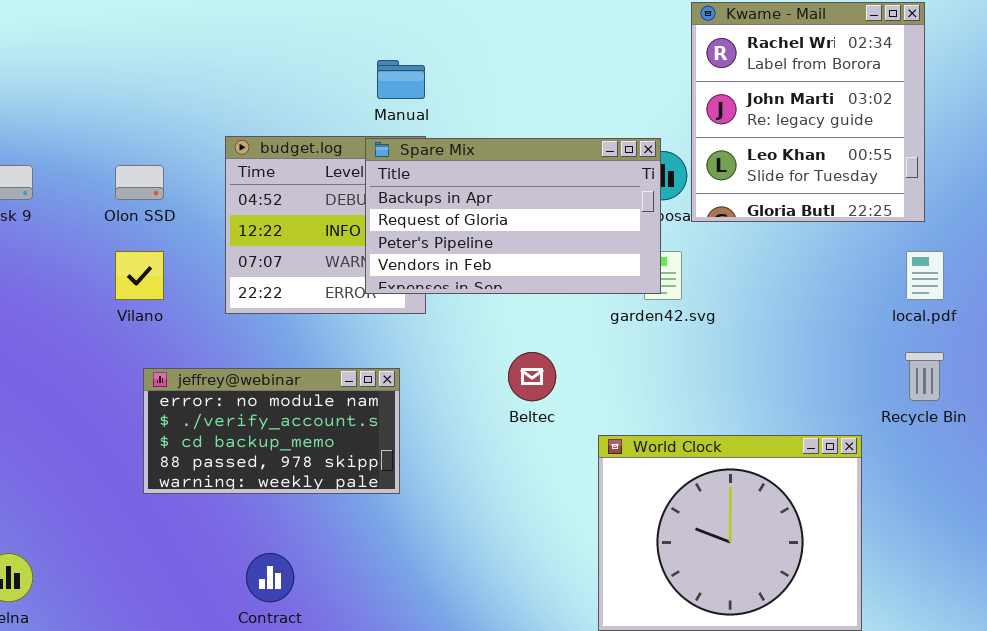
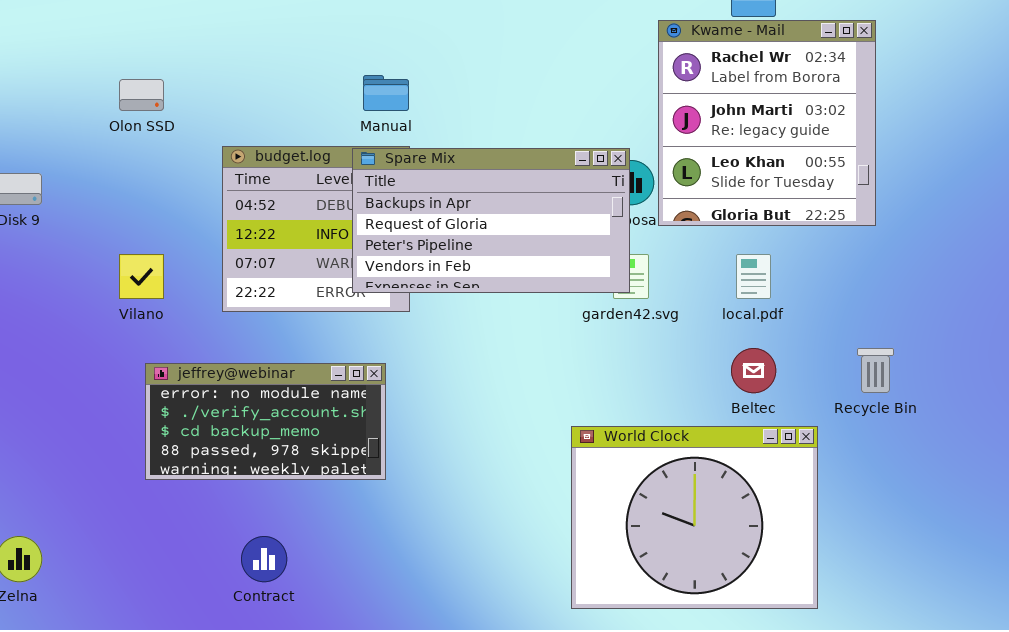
Olon SSD: [115,165,164,200] -> [119,79,164,111], moved
local.pdf: [906,251,944,300] -> [736,254,771,299], moved
Beltec: [508,352,556,401] -> [731,348,776,393], moved

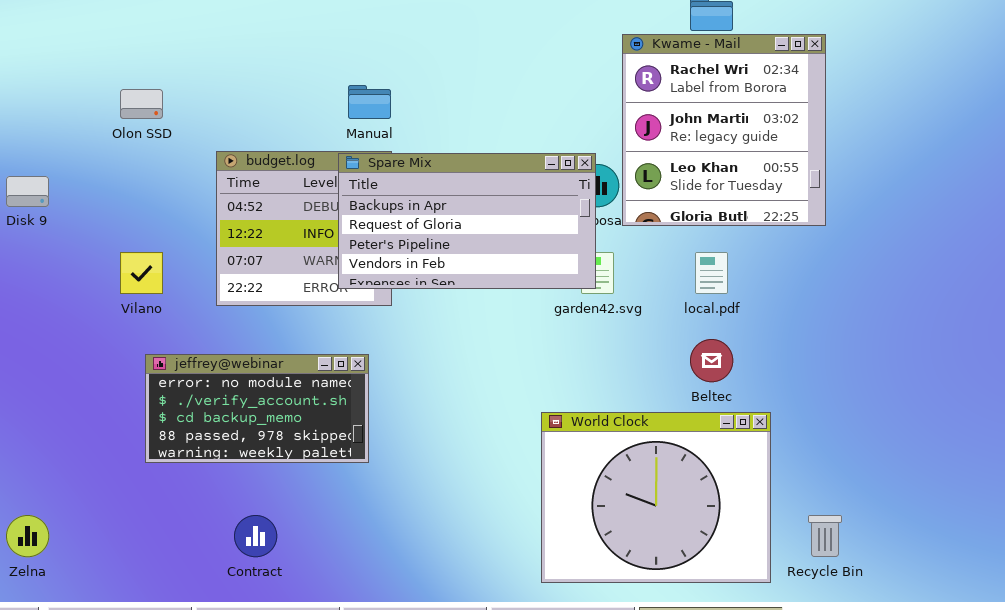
Recycle Bin: [857,348,894,393] -> [808,515,842,557], moved

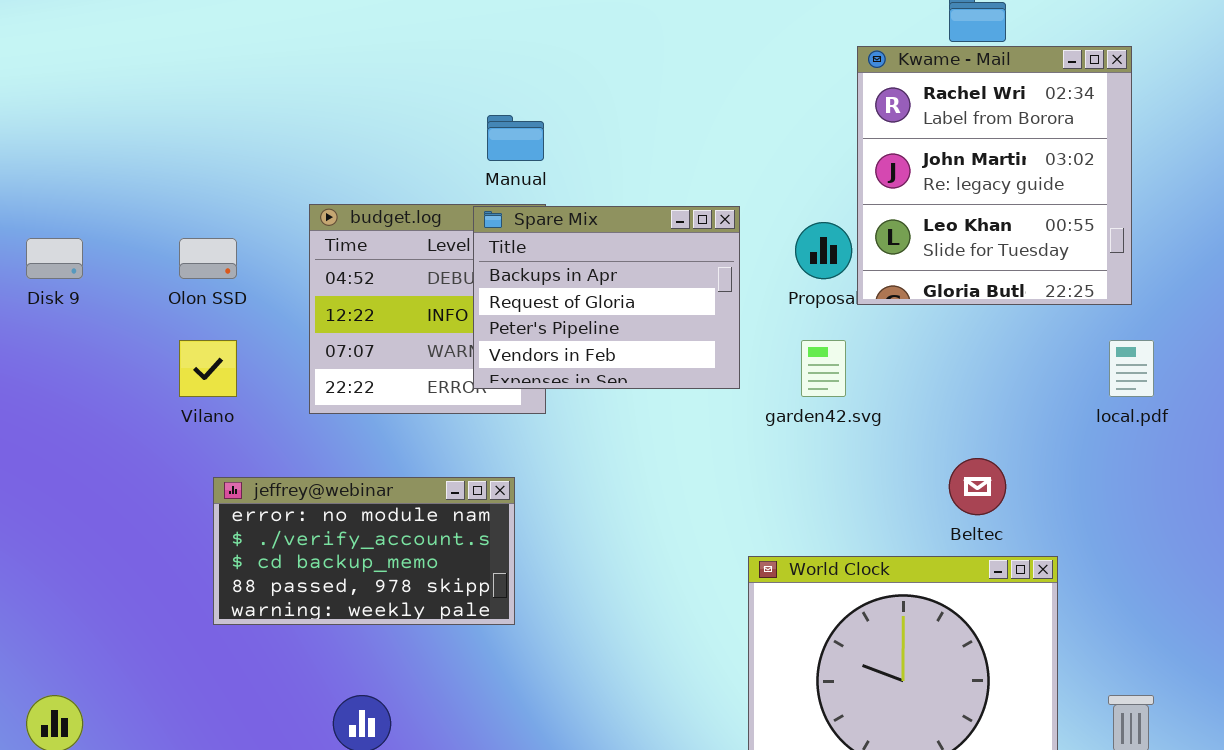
Olon SSD: [120,89,163,119] -> [179,238,237,279], moved
Spare Mix: [338,153,596,289] -> [473,206,740,389], resized
local.pdf: [695,252,728,294] -> [1109,340,1154,397], moved

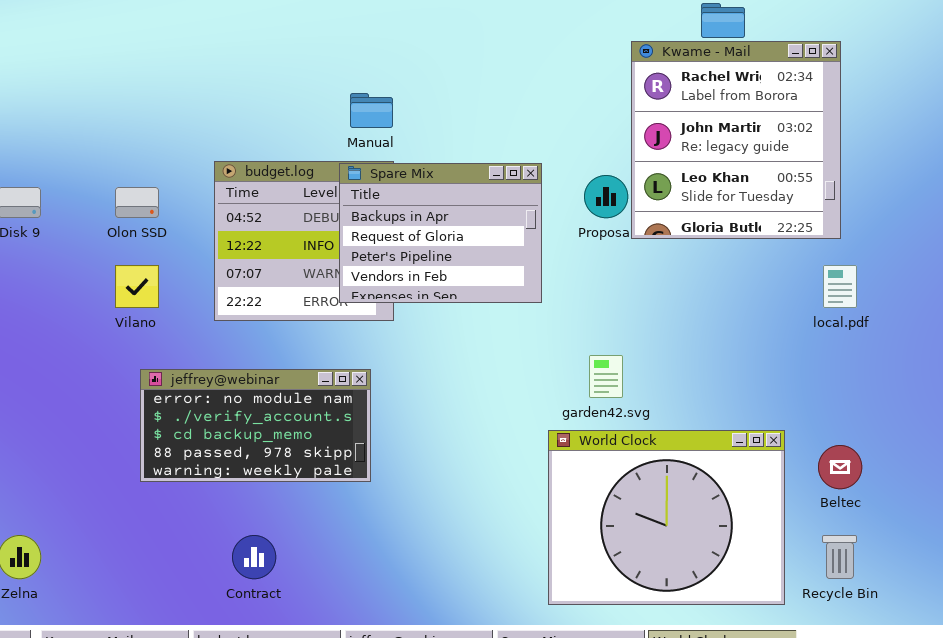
garden42.svg: [801,340,846,397] -> [589,355,623,398], moved
Beltec: [949,458,1006,515] -> [818,445,862,489], moved

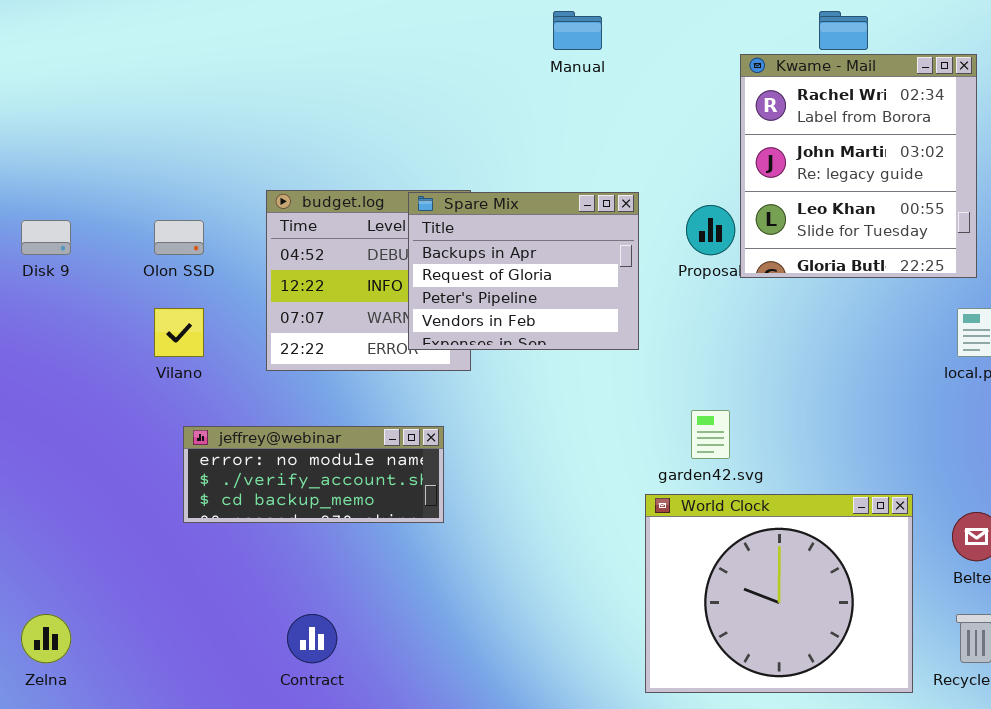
Manual: [350,93,393,128] -> [553,11,602,50], moved
jeffrey@webinar: [140,369,371,482] -> [183,426,444,523], resized

